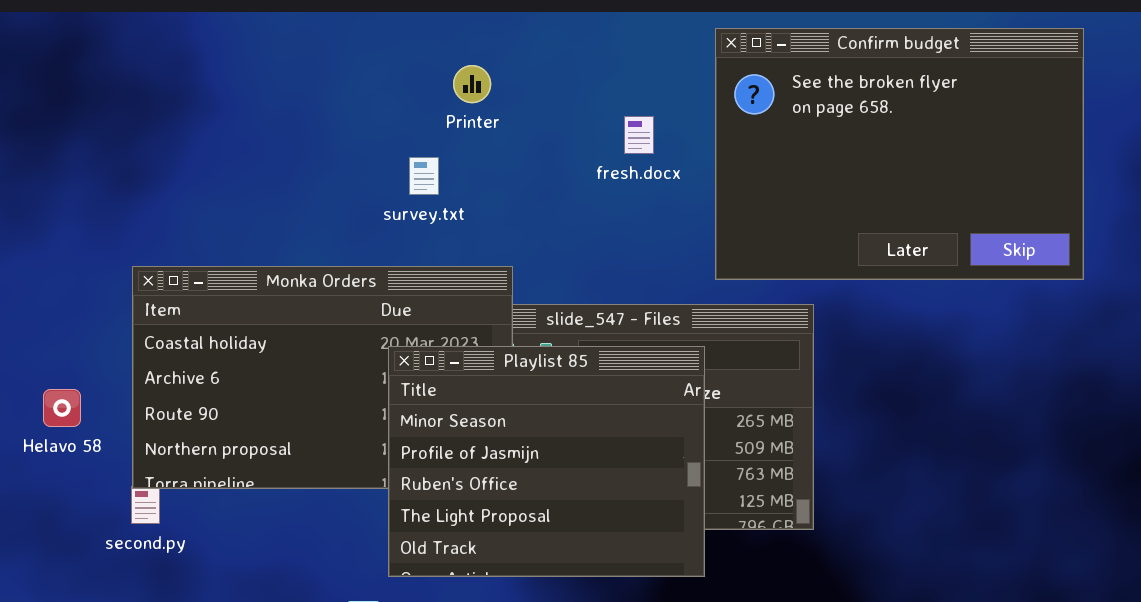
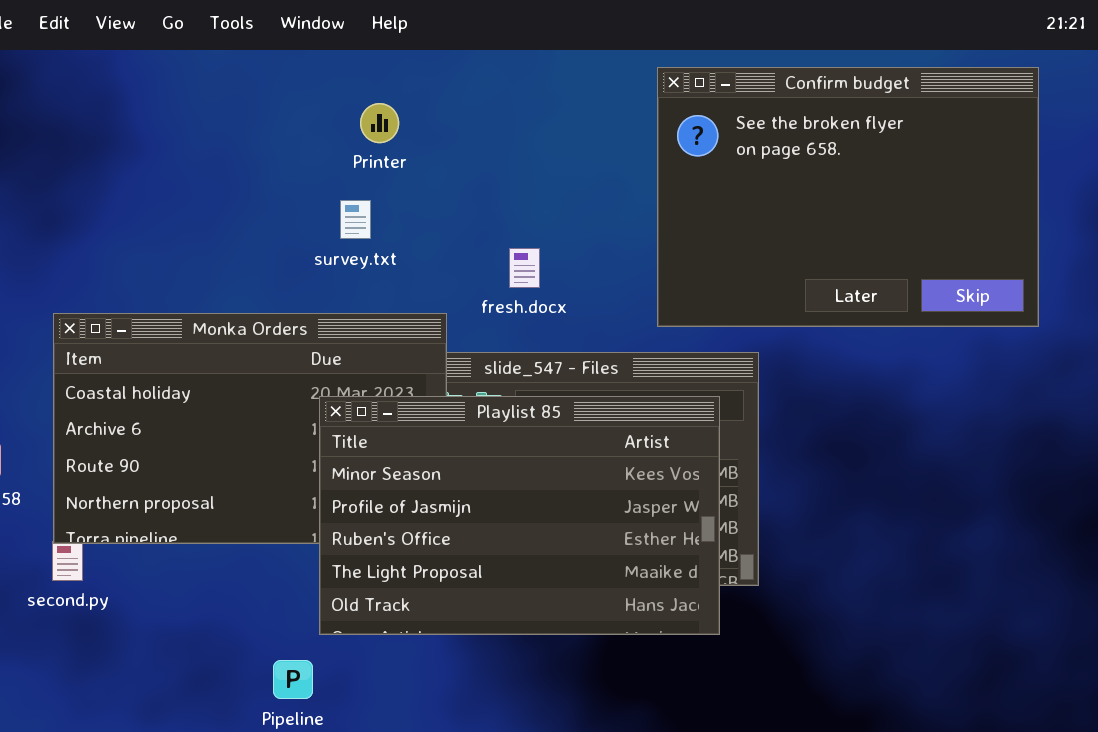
Printer: [453,65,491,103] -> [360,103,399,143], moved
fresh.docx: [624,116,654,154] -> [509,248,540,288], moved
Playlist 85: [388,346,705,577] -> [319,396,720,635], resized

